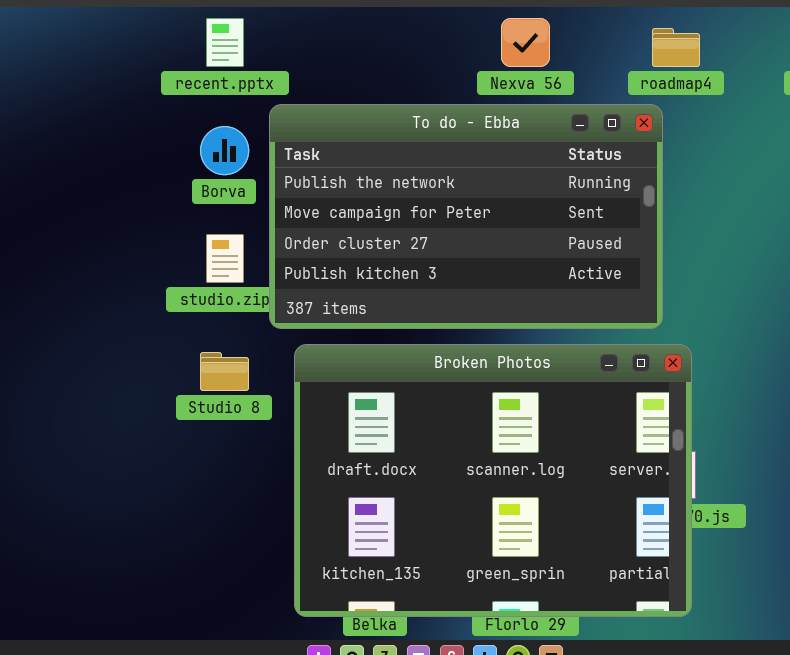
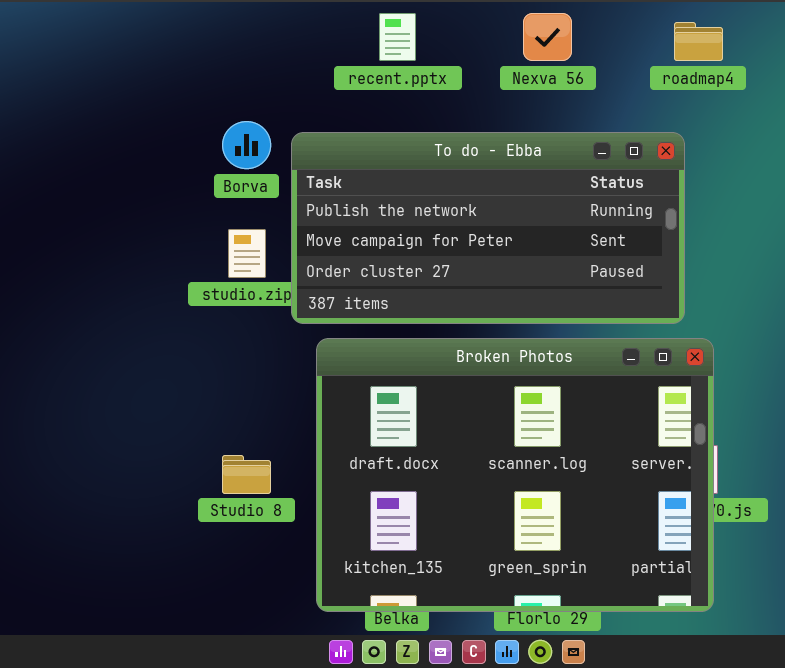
recent.pptx: [206,18,244,67] -> [379,13,416,61], moved
To do - Ebba: [269,104,663,329] -> [291,132,685,324], resized
Studio 8: [200,352,249,391] -> [222,455,271,494], moved

